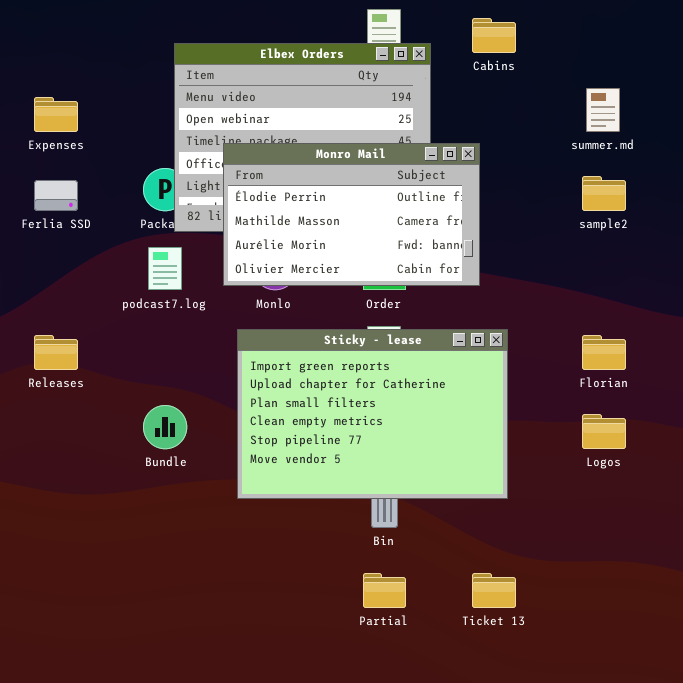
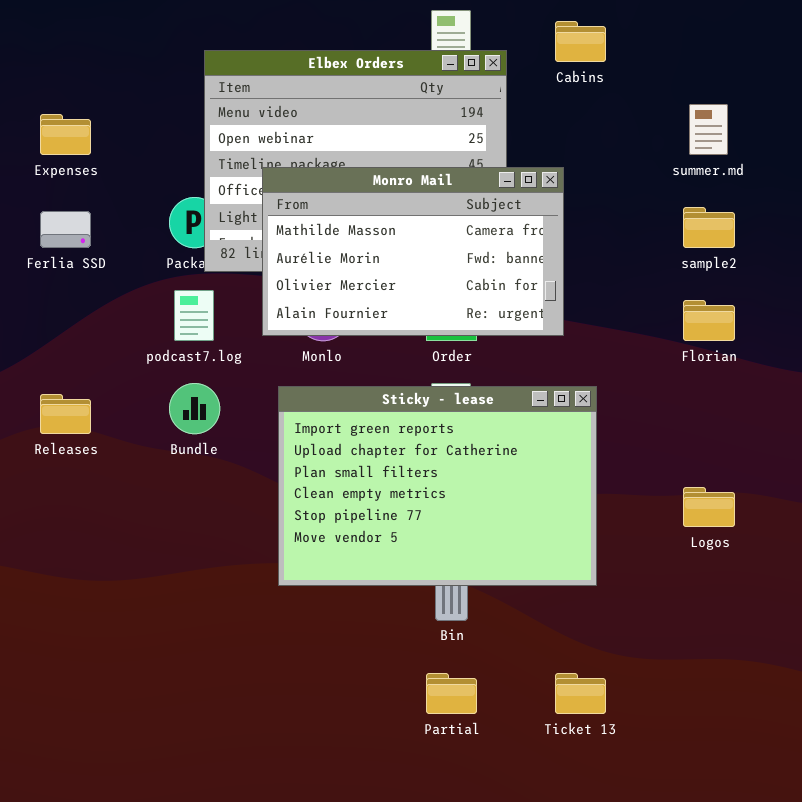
Monro Mail: [223,143,480,286] -> [262,167,564,336], scrolled down 1 row
Florian: [582,335,626,370] -> [683,300,735,341], moved
Bundle: [143,405,187,449] -> [169,383,220,434], moved

